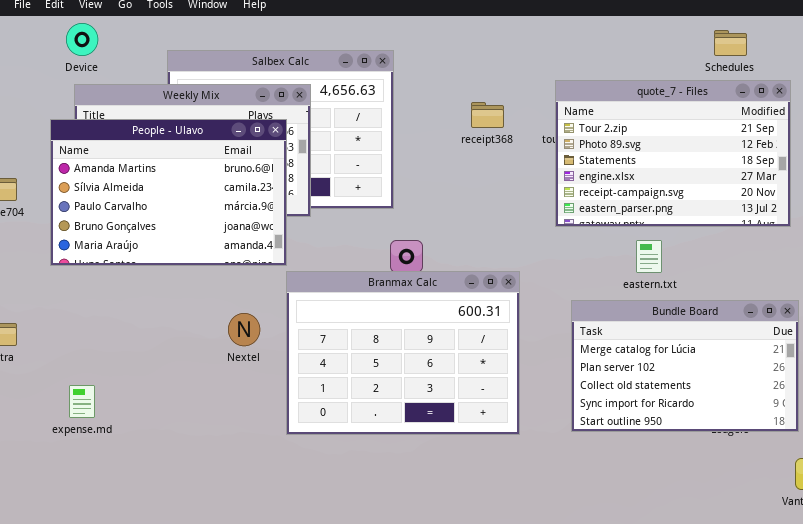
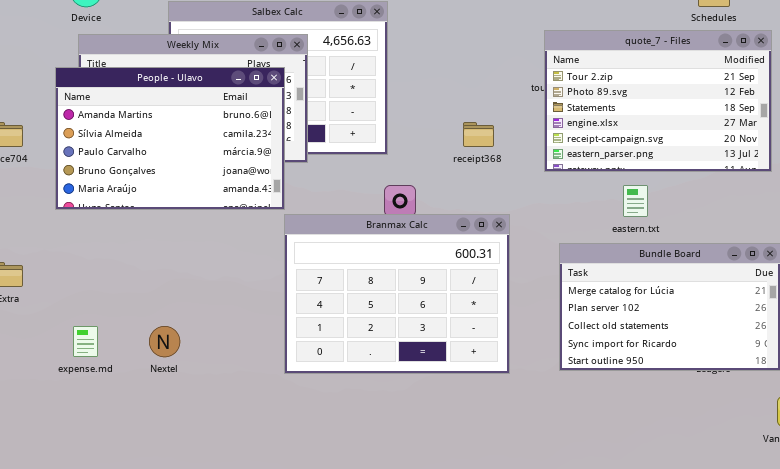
receipt368: [471,102,504,128] -> [463,122,494,147], moved
Nextel: [228,313,260,346] -> [149,326,180,357], moved

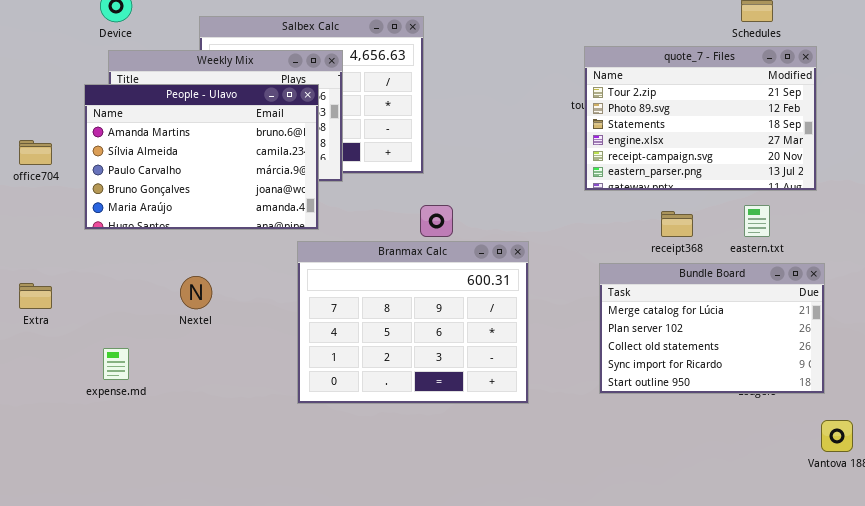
receipt368: [463,122,494,147] -> [661,211,693,237], moved
eastern.txt: [623,185,648,217] -> [744,205,770,237], moved
Branmax Calc: [284,214,510,374] -> [297,241,529,404], moved
Nextel: [149,326,180,357] -> [180,276,212,309], moved

